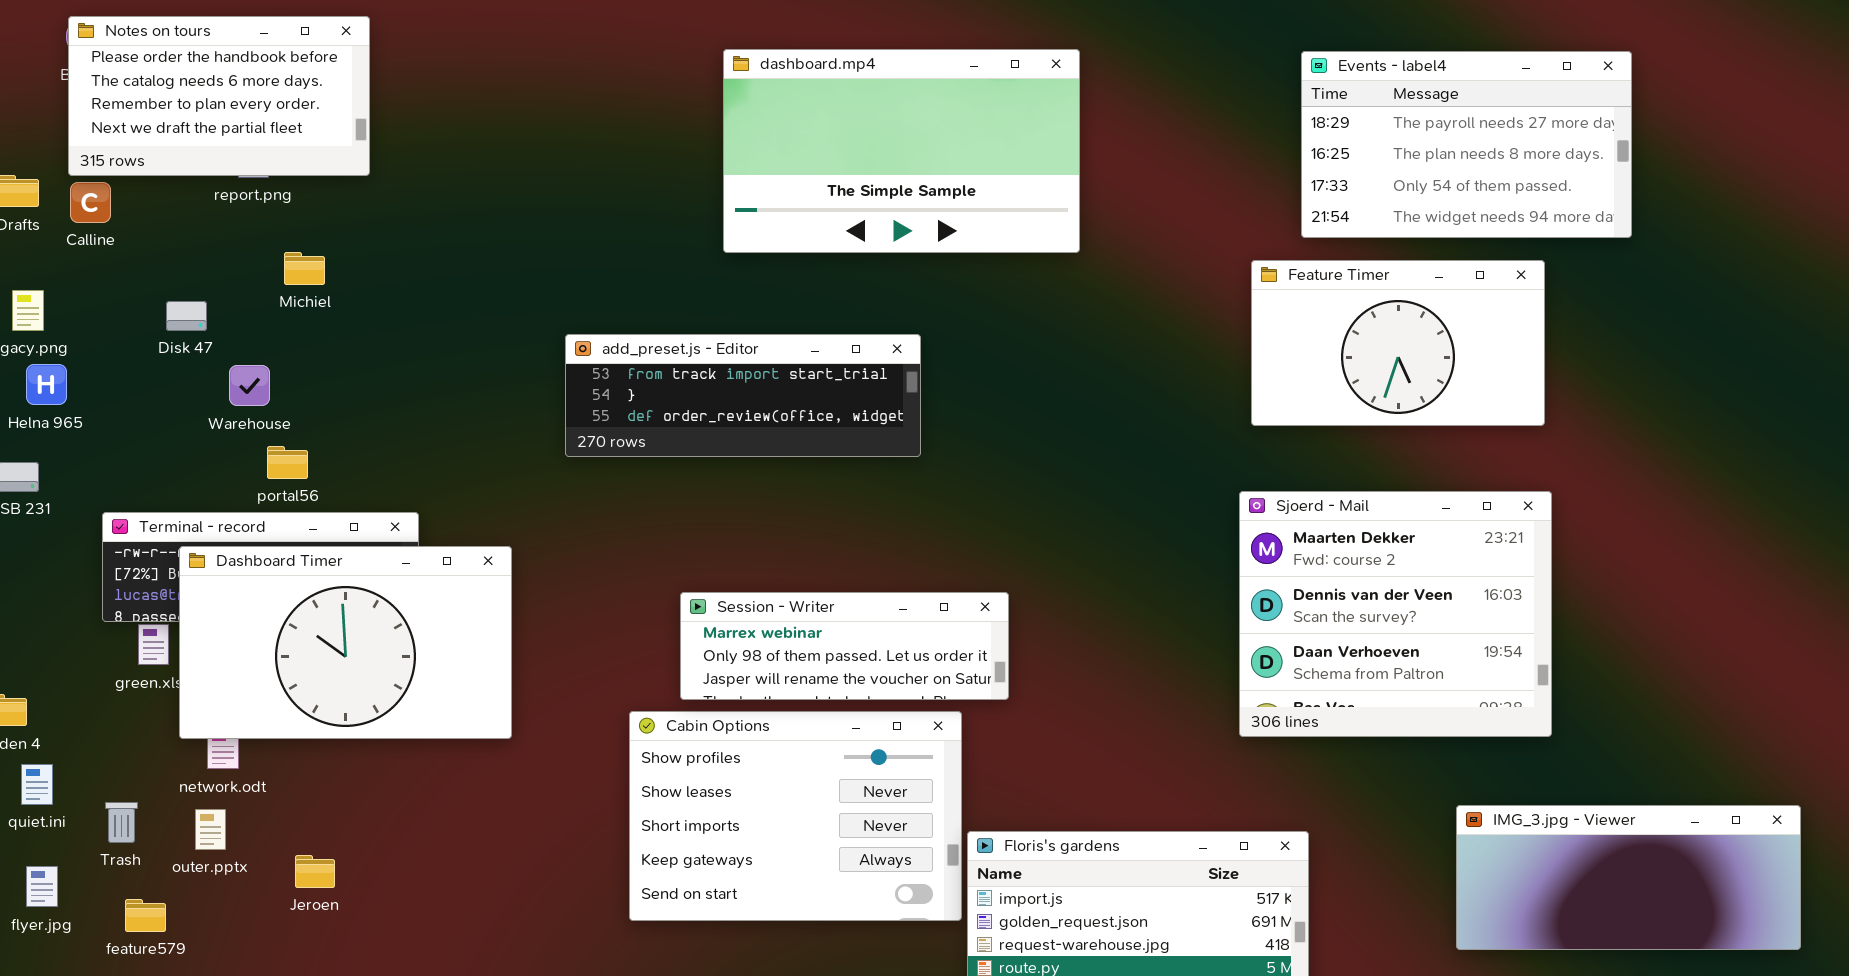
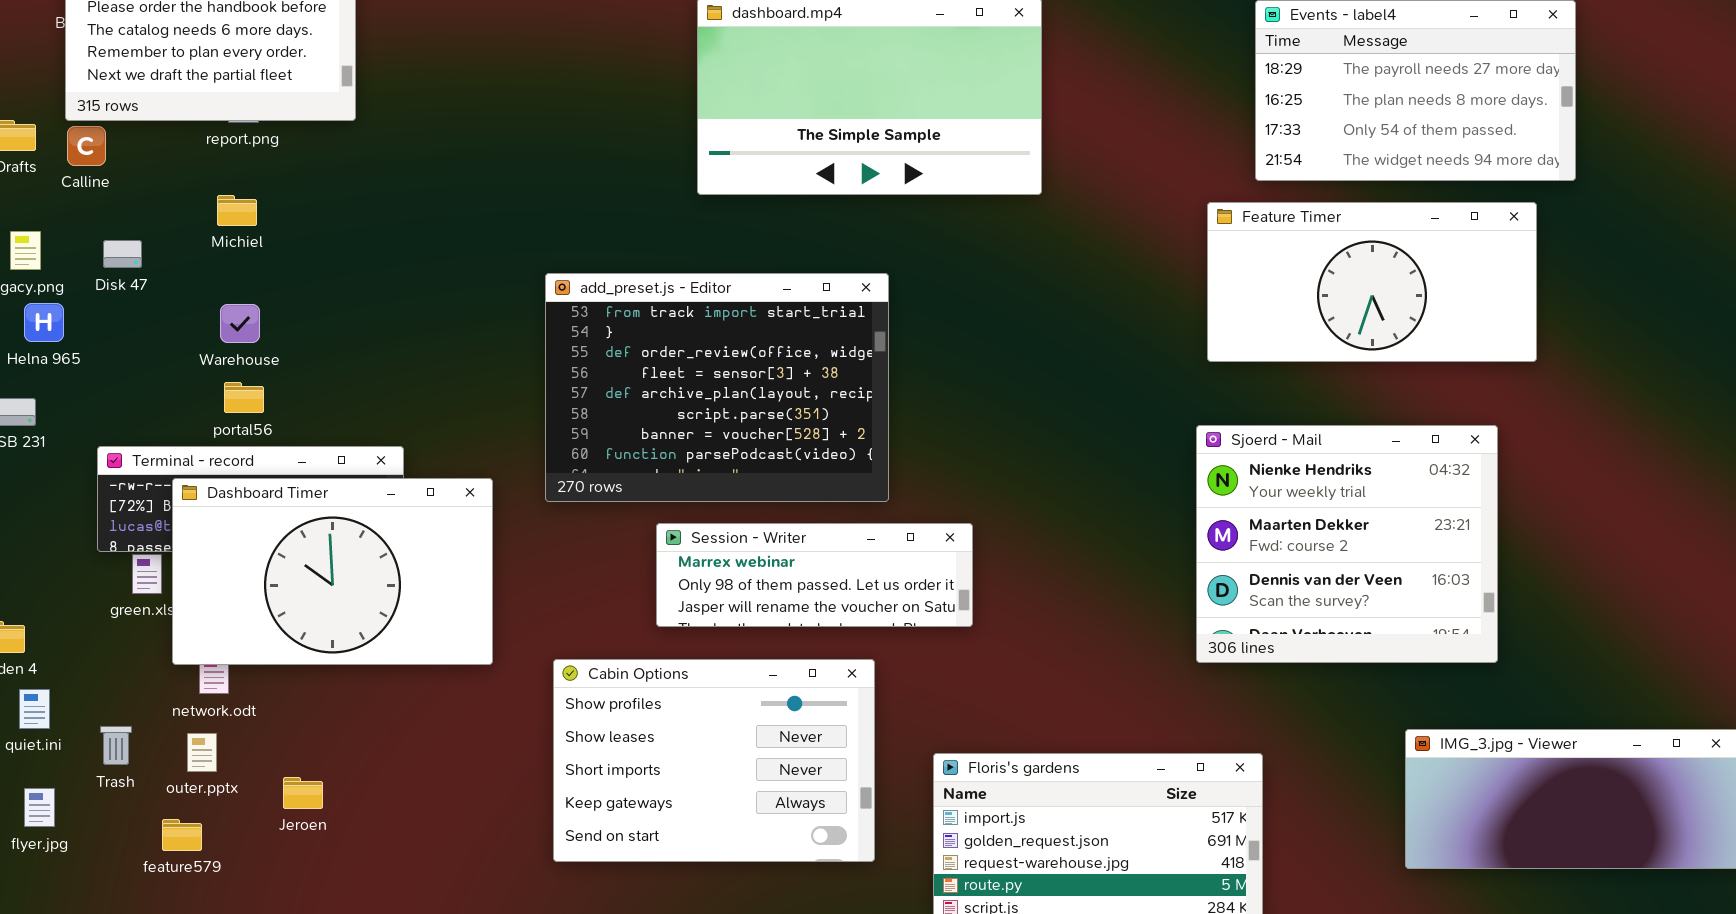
Michiel: [284,252,325,285] -> [217,195,257,226], moved
Feature Timer: [1251,260,1545,426] -> [1207,202,1537,362], resized
Disk 47: [166,301,207,331] -> [103,240,142,268], moved
add_preset.js - Editor: [565,334,921,457] -> [545,273,889,502], resized
portal56: [267,446,308,479] -> [224,382,264,413], moved
Sjoerd - Mail: [1239,491,1552,737] -> [1196,425,1498,663], scrolled up 1 row
Cabin Options: [629,711,962,921] -> [553,659,875,862], moved
feature579: [125,899,166,932] -> [162,819,202,851], moved

